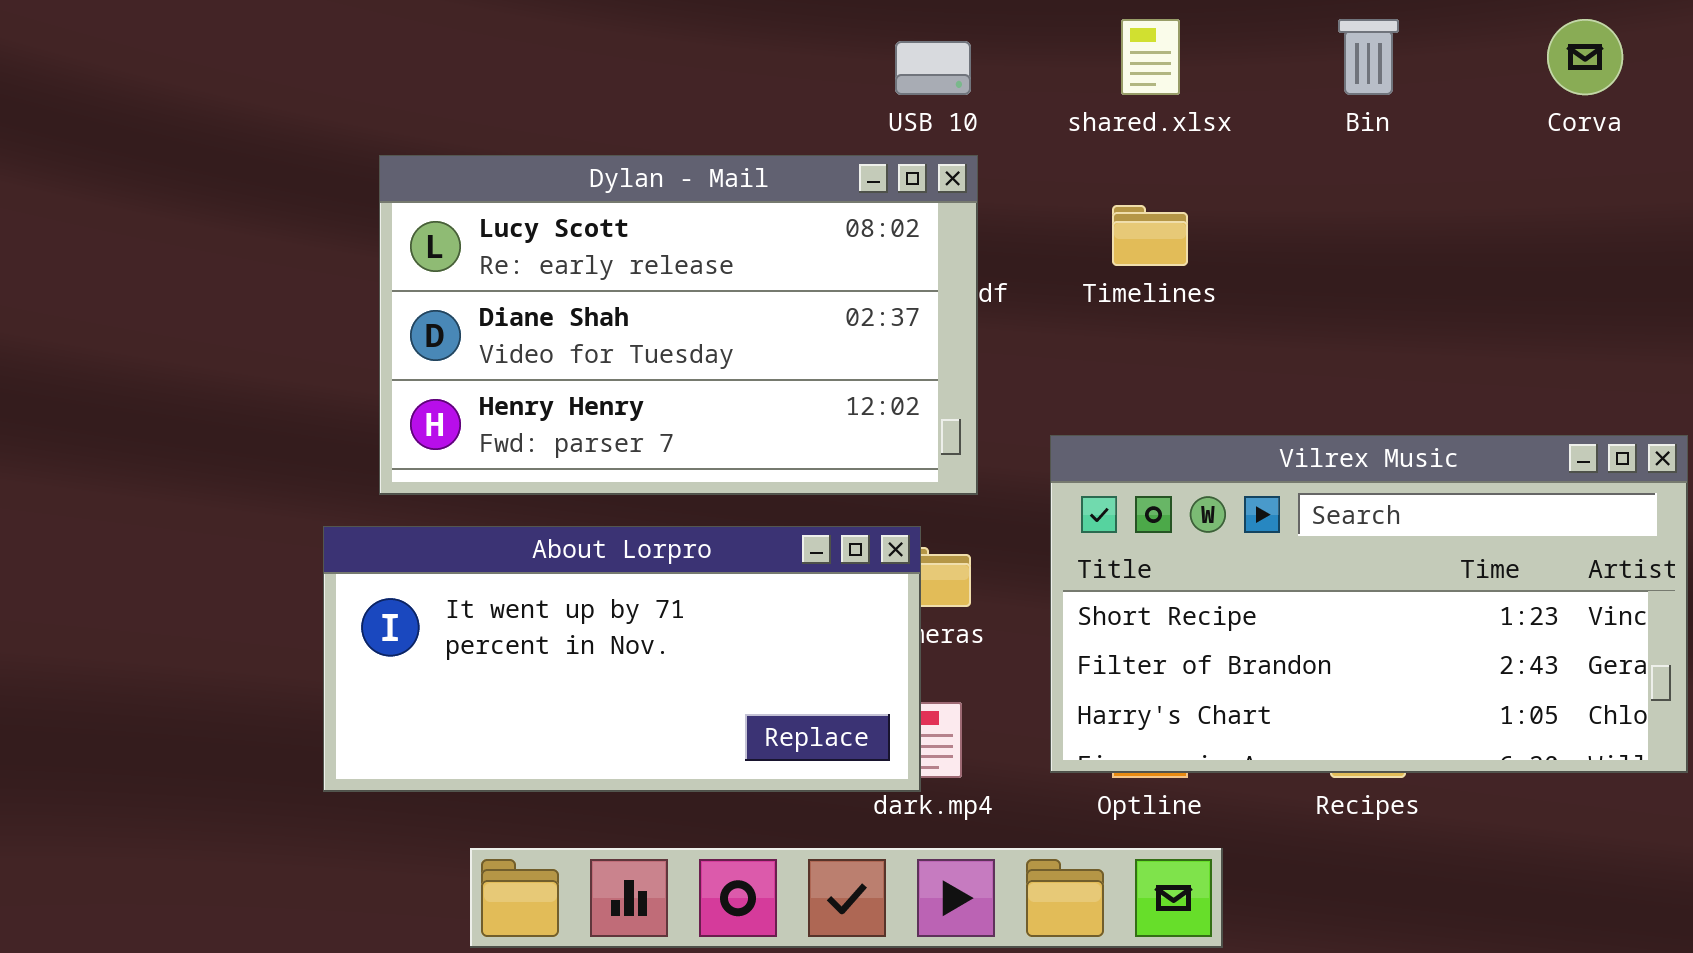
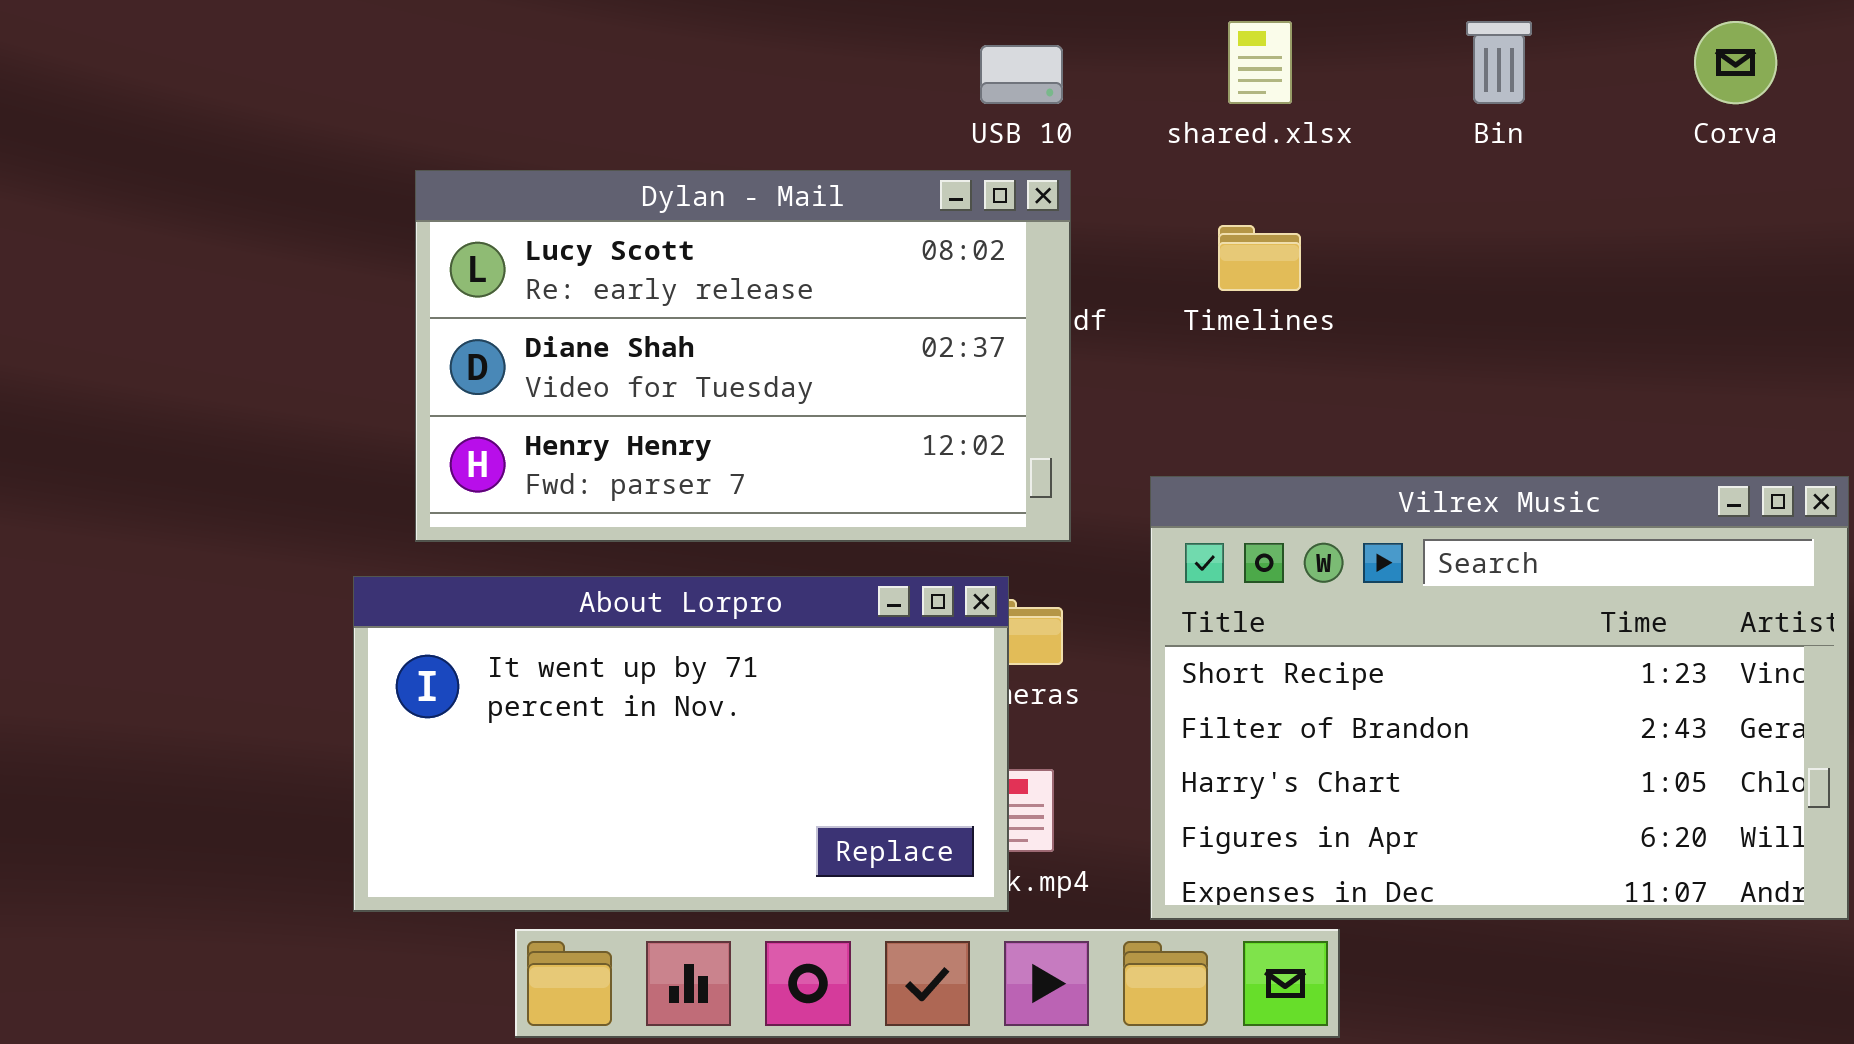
Vilrex Music: [1050,435,1688,773] -> [1150,476,1849,920], resized
About Lorpro: [323,526,921,792] -> [353,576,1009,912], resized

